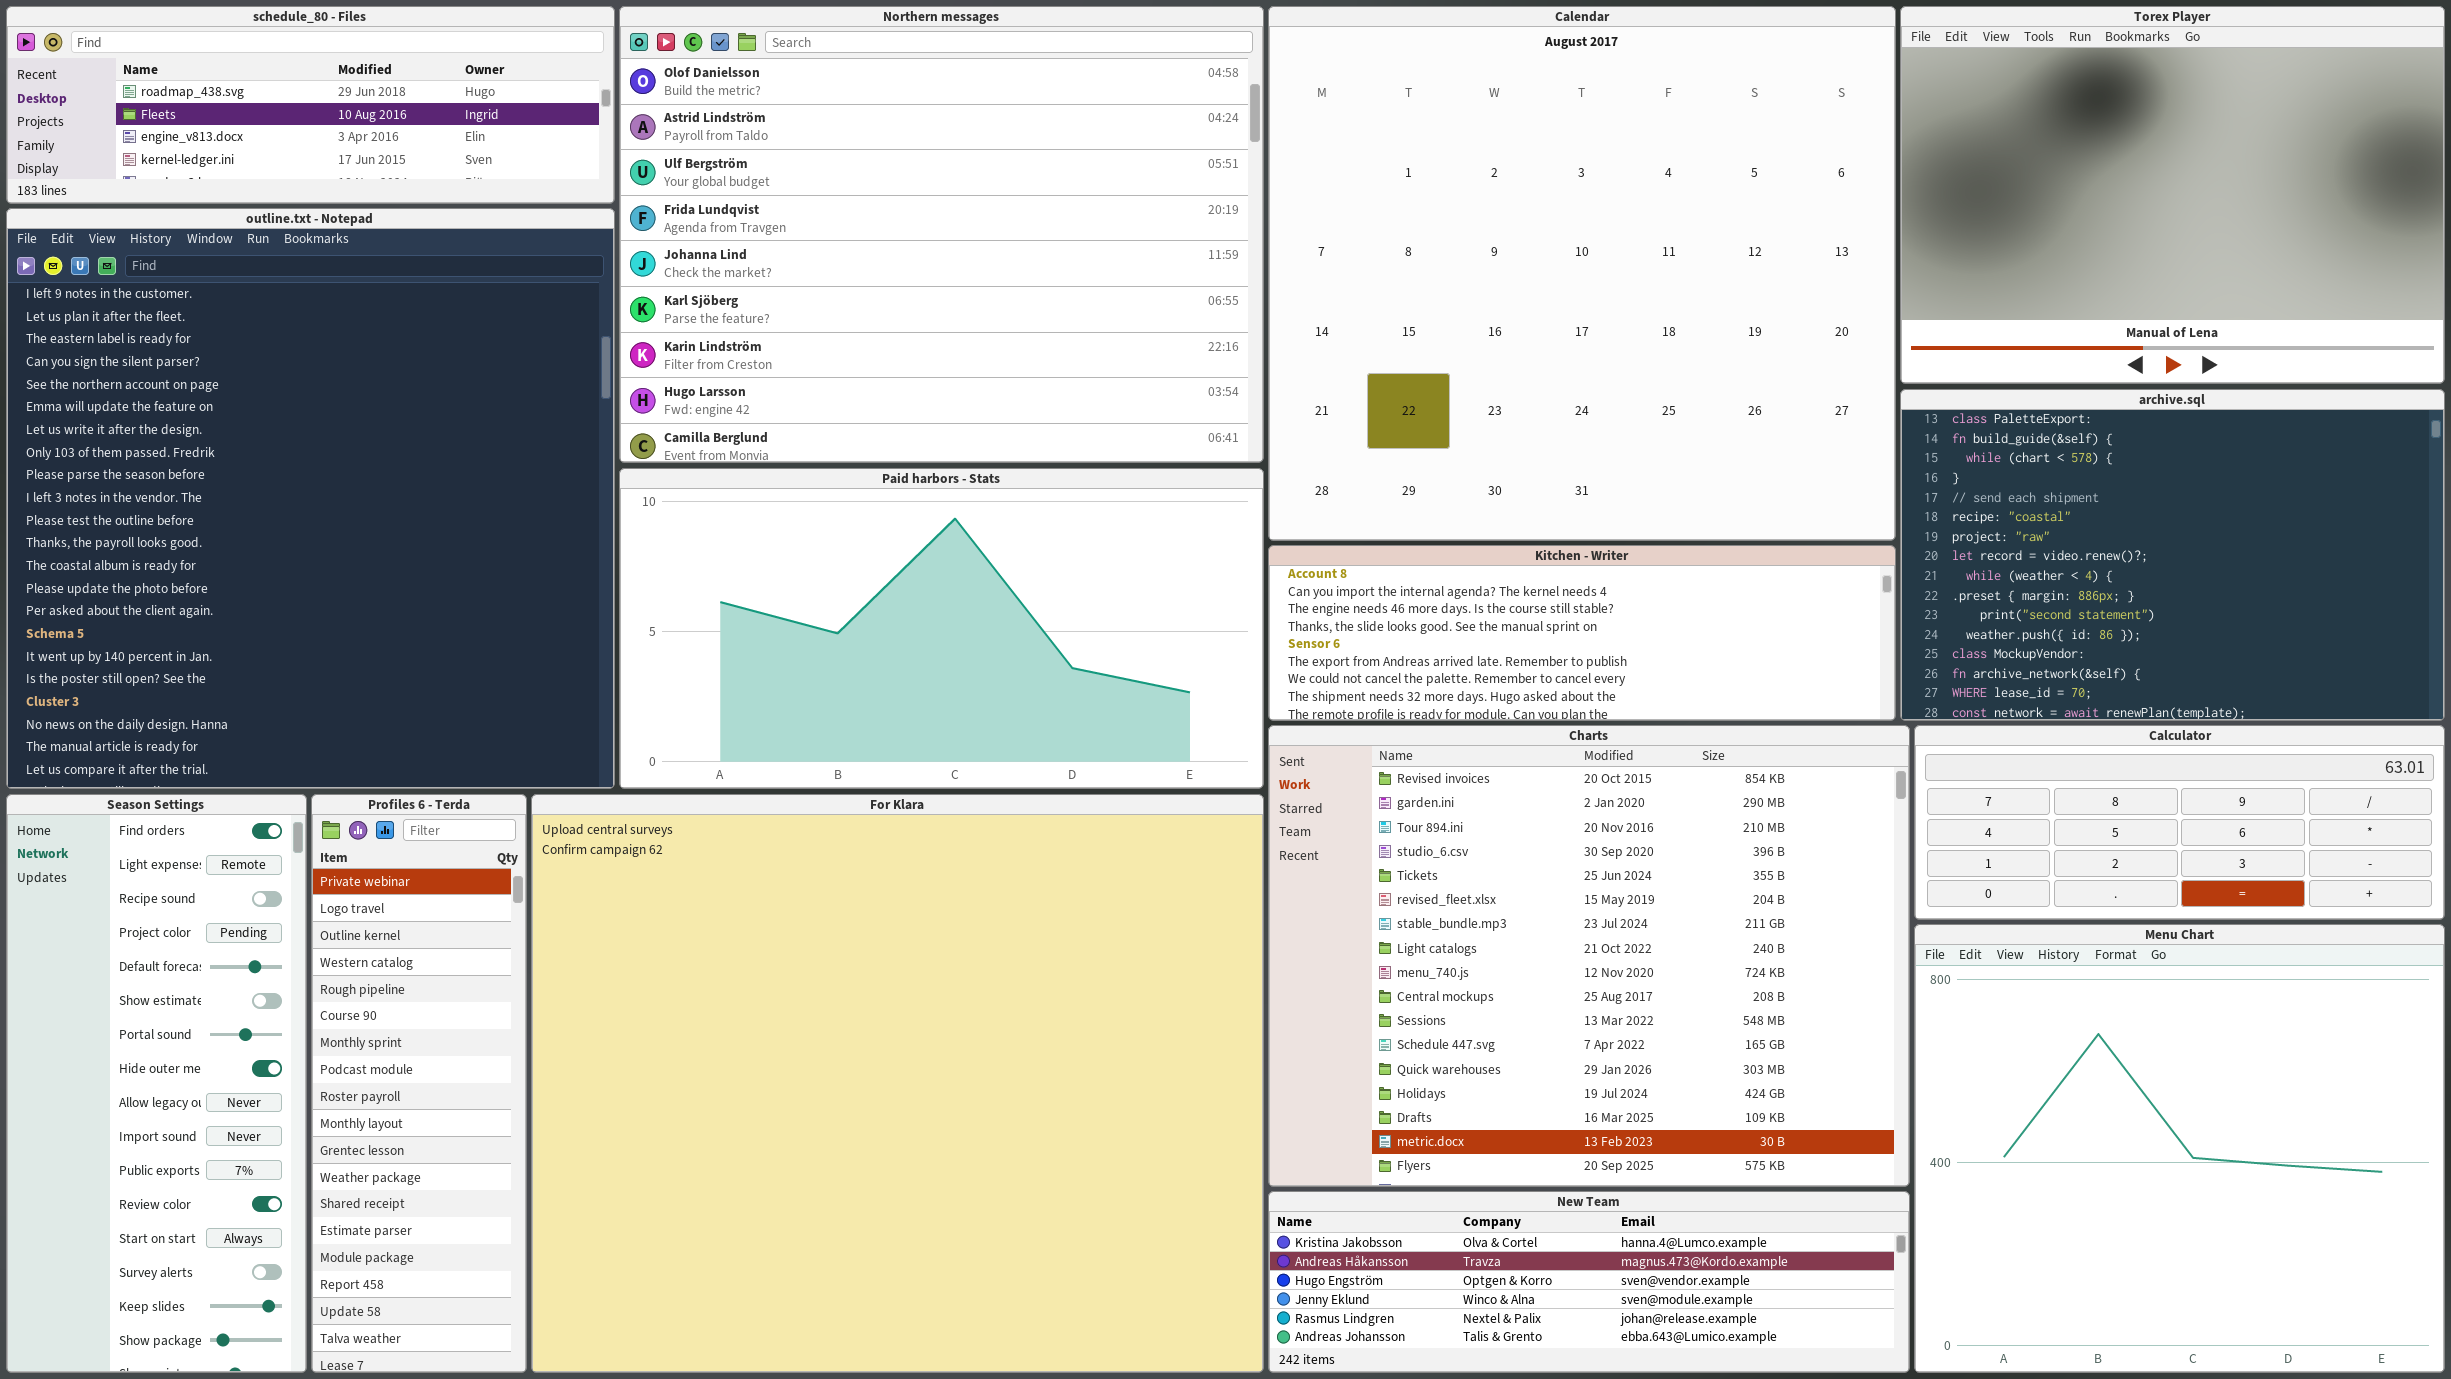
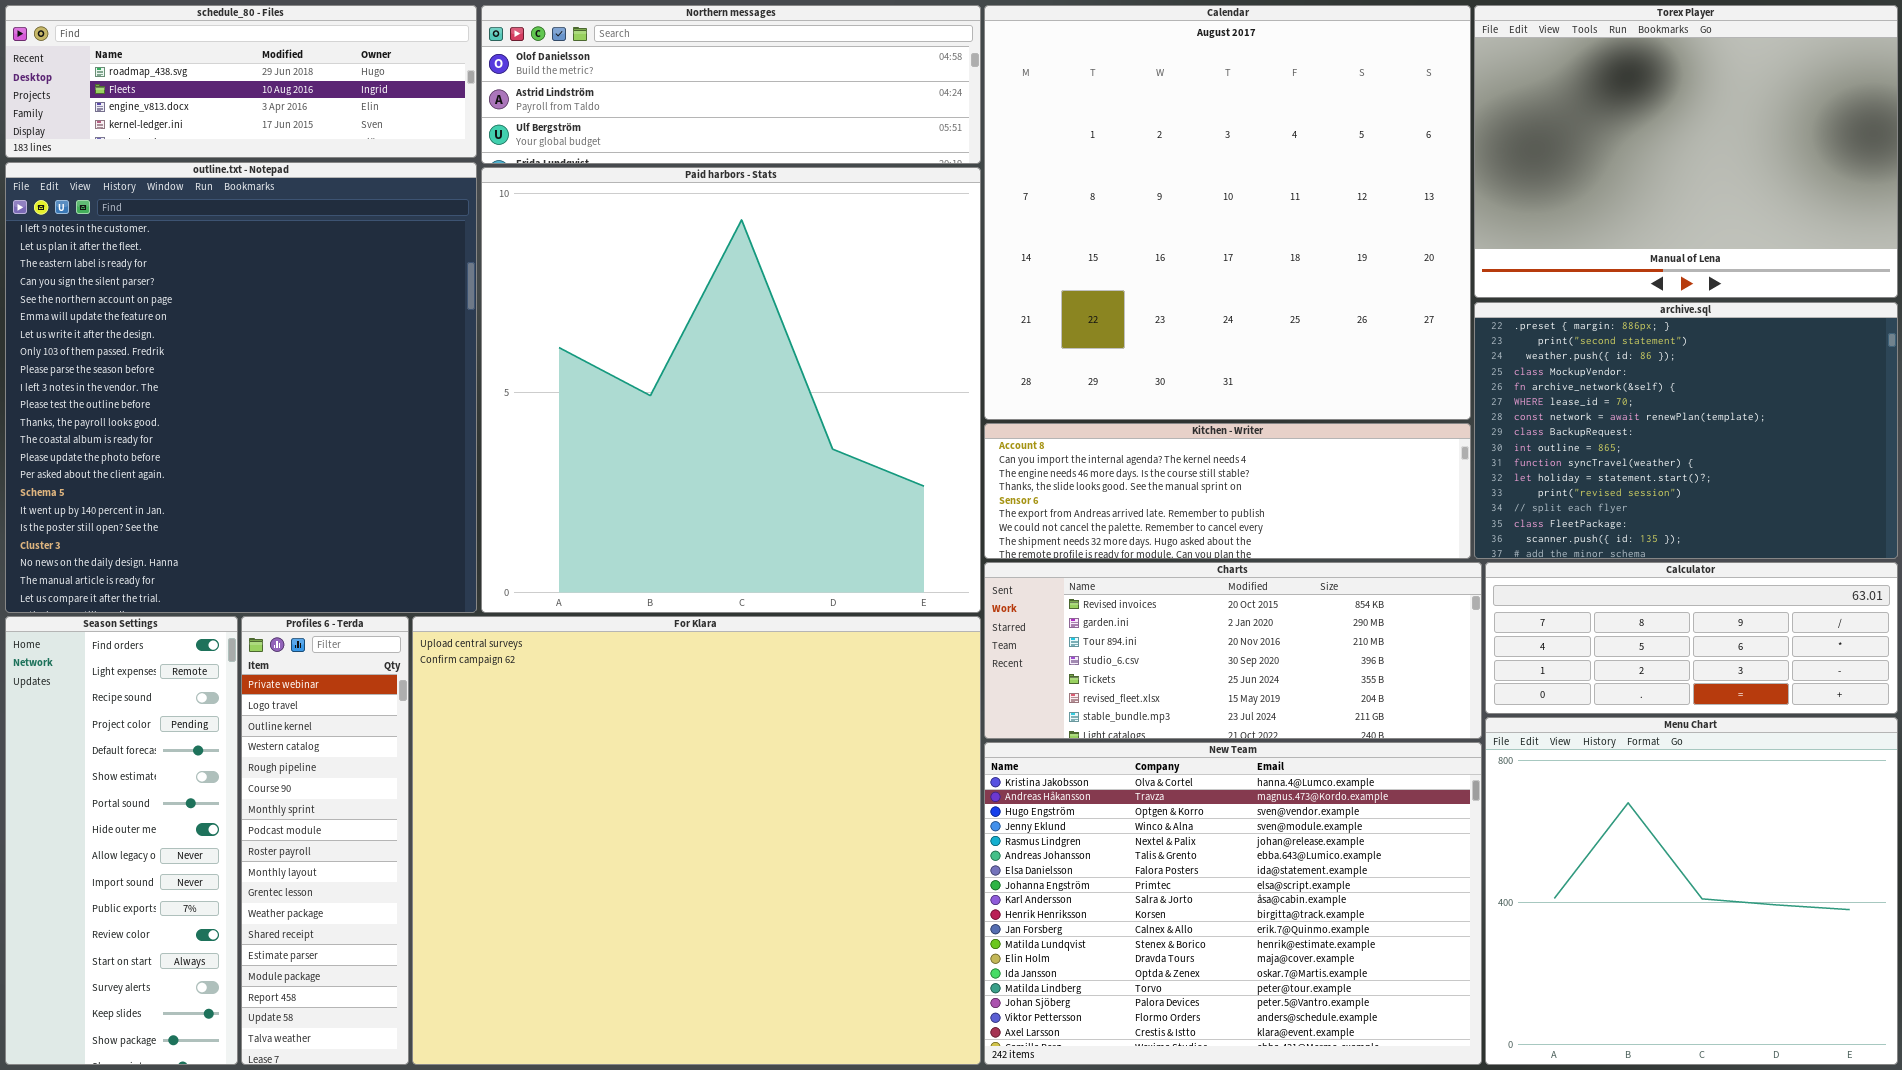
Northern messages: [619,6,1264,463] -> [481,5,981,164], resized
archive.sql: [1900,389,2445,721] -> [1474,302,1898,559], scrolled down 9 rows
Paid harbors - Stats: [619,468,1264,789] -> [481,167,981,613], resized
Charts: [1268,725,1910,1187] -> [984,562,1482,739], resized
New Team: [1268,1191,1910,1373] -> [984,742,1482,1065], resized

